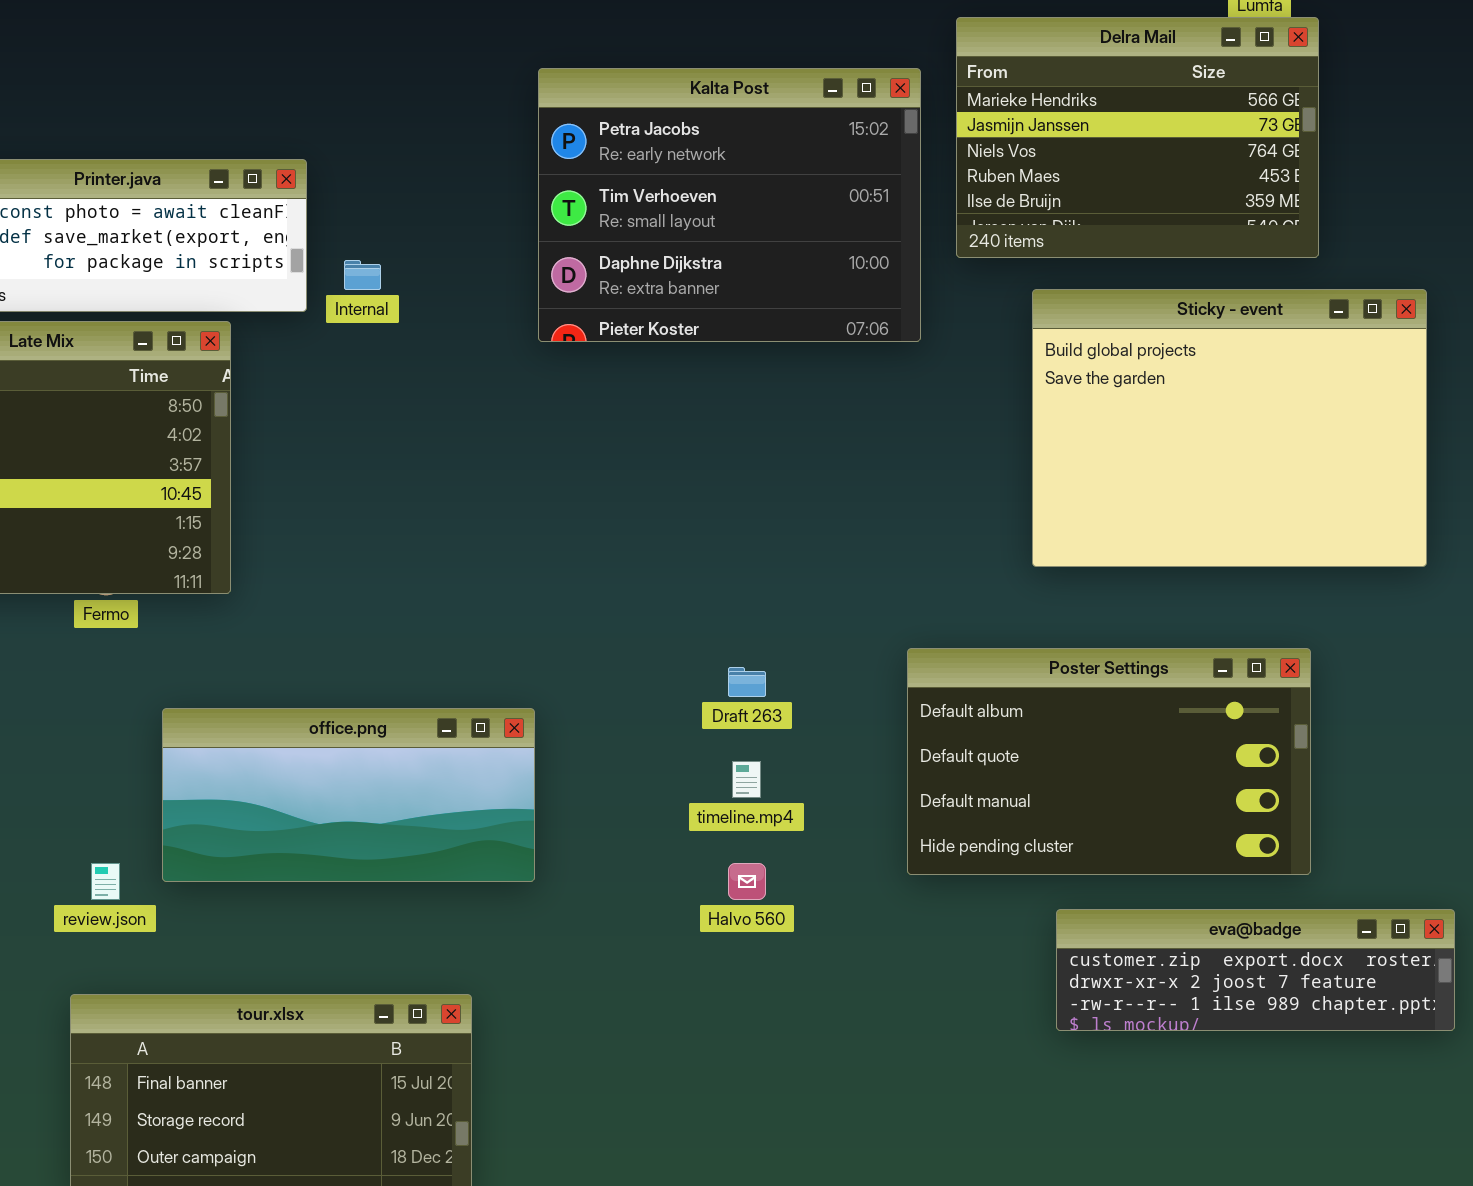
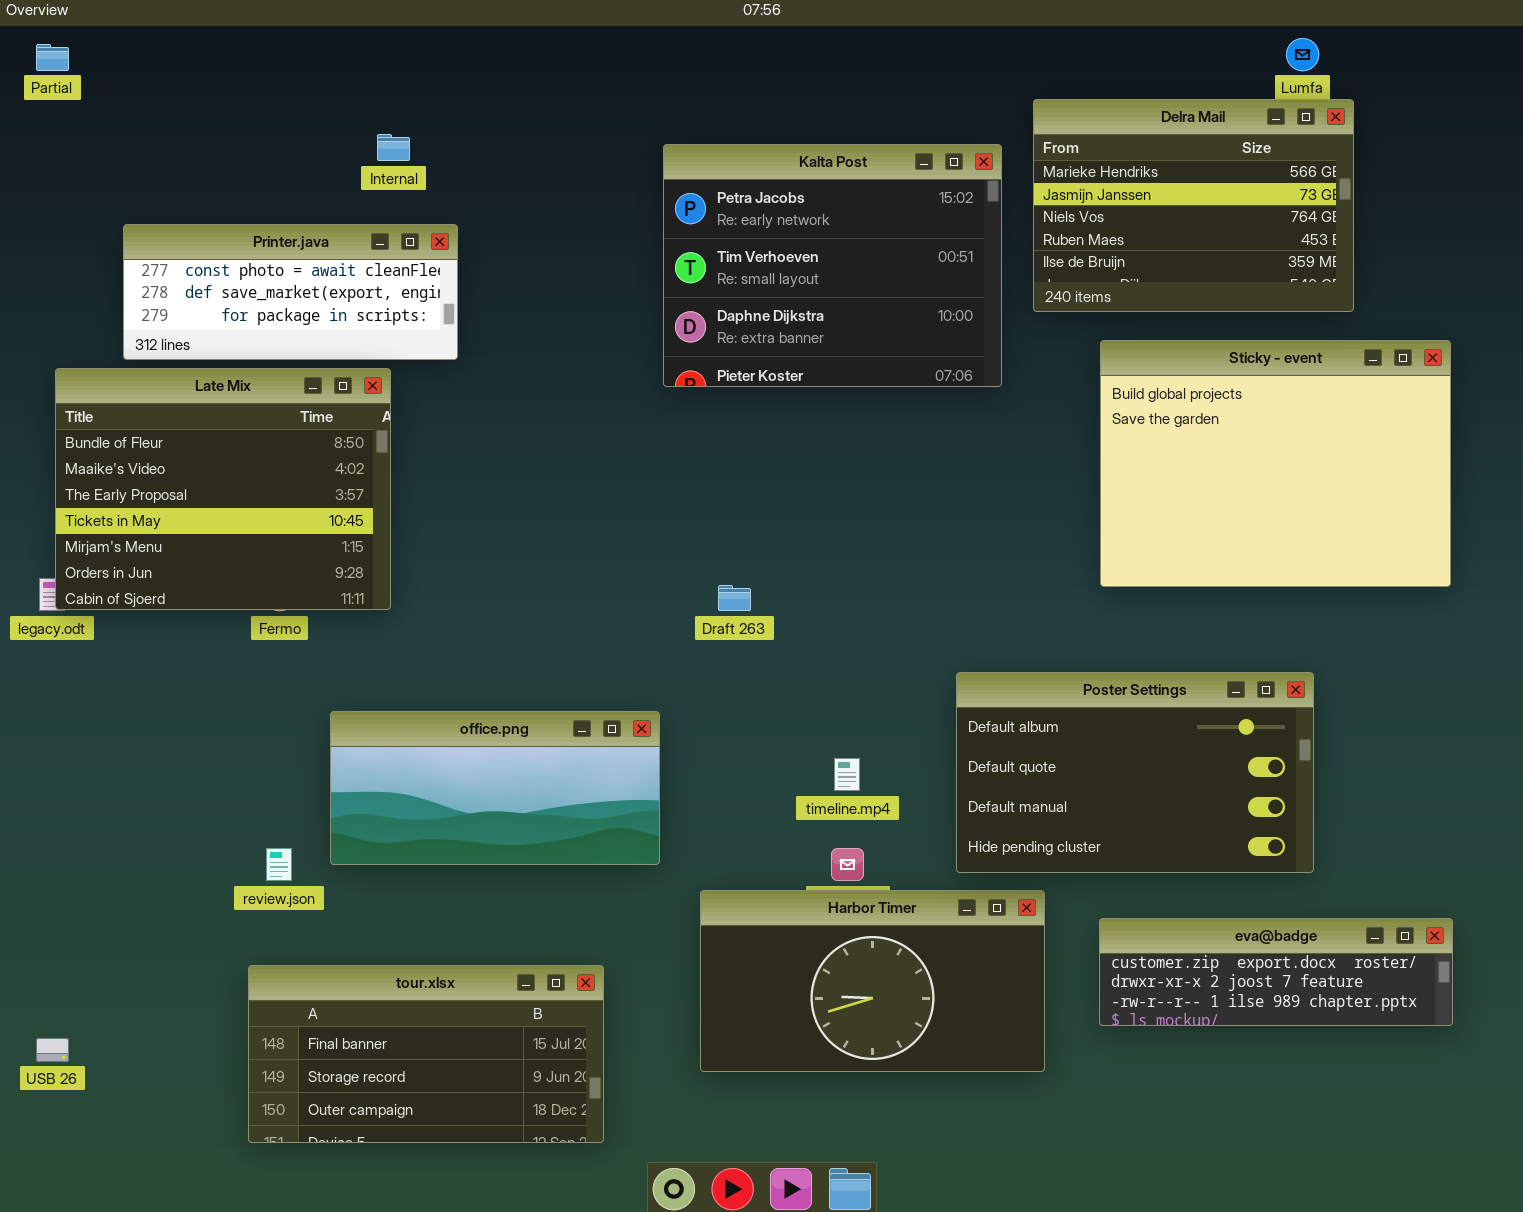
Internal: [344,260,381,290] -> [377,134,410,161], moved
Poster Settings: [907,648,1311,875] -> [956,672,1314,873], moved
Draft 263: [728,667,766,697] -> [718,585,751,611], moved
eva@badge: [1056,909,1455,1031] -> [1099,918,1453,1026], moved
Harbor Timer: none -> [700,890,1045,1072], opened

